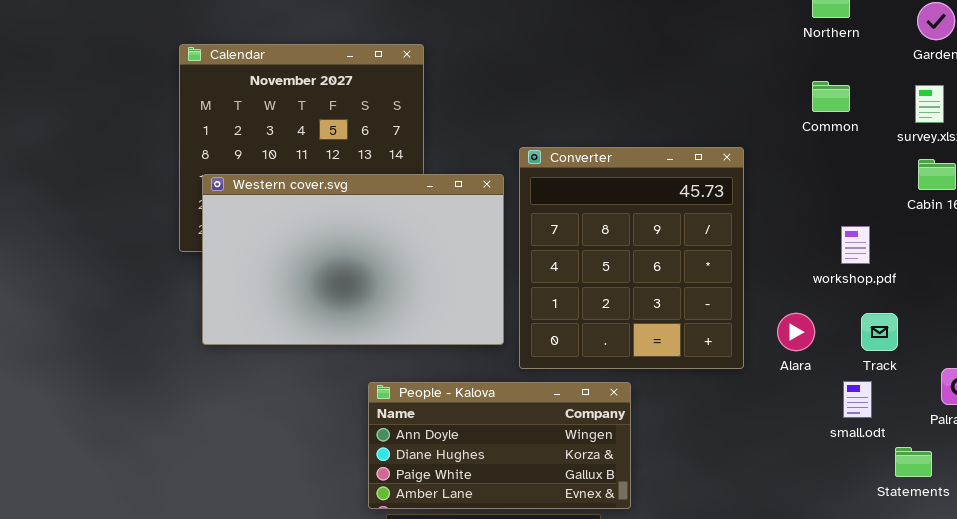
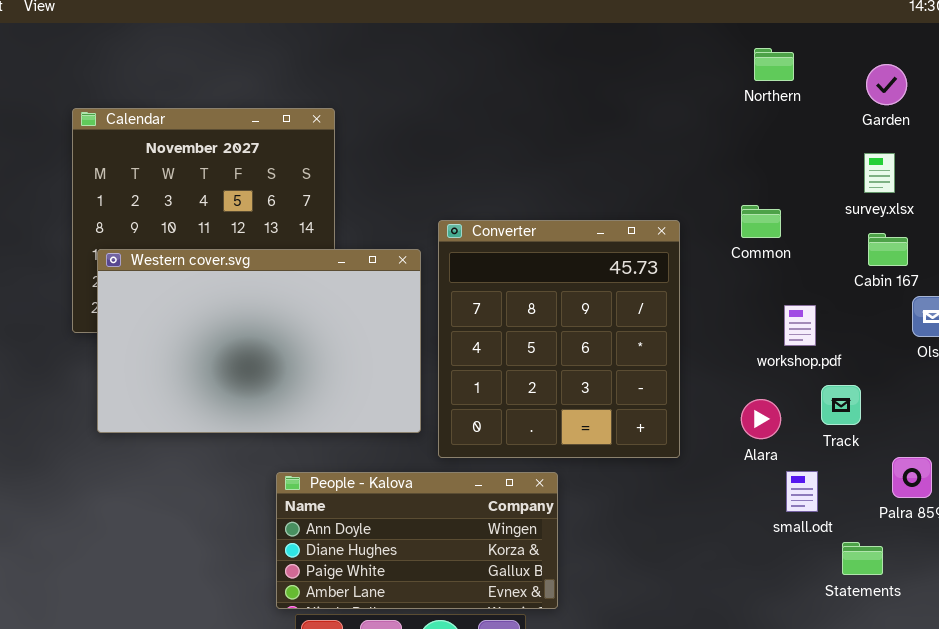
Common: [812,81,850,112] -> [741,205,781,238], moved
Alara: [777,313,815,351] -> [741,399,781,439], moved
Track: [861,313,898,351] -> [821,385,861,425], moved

